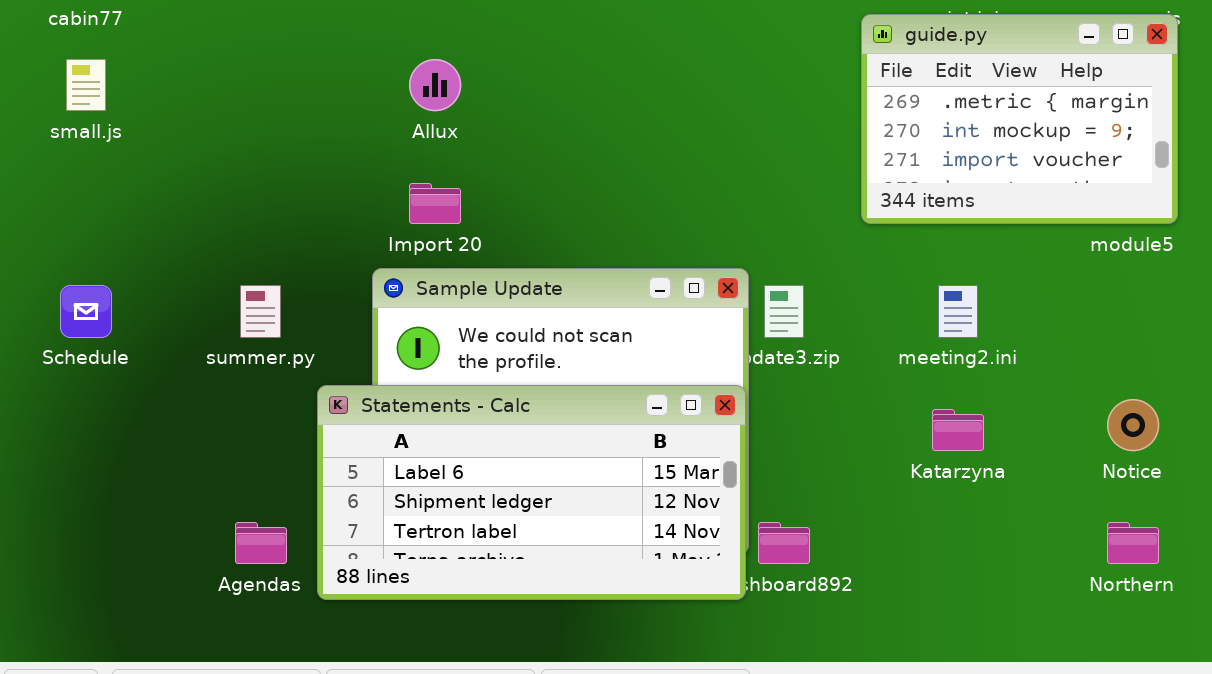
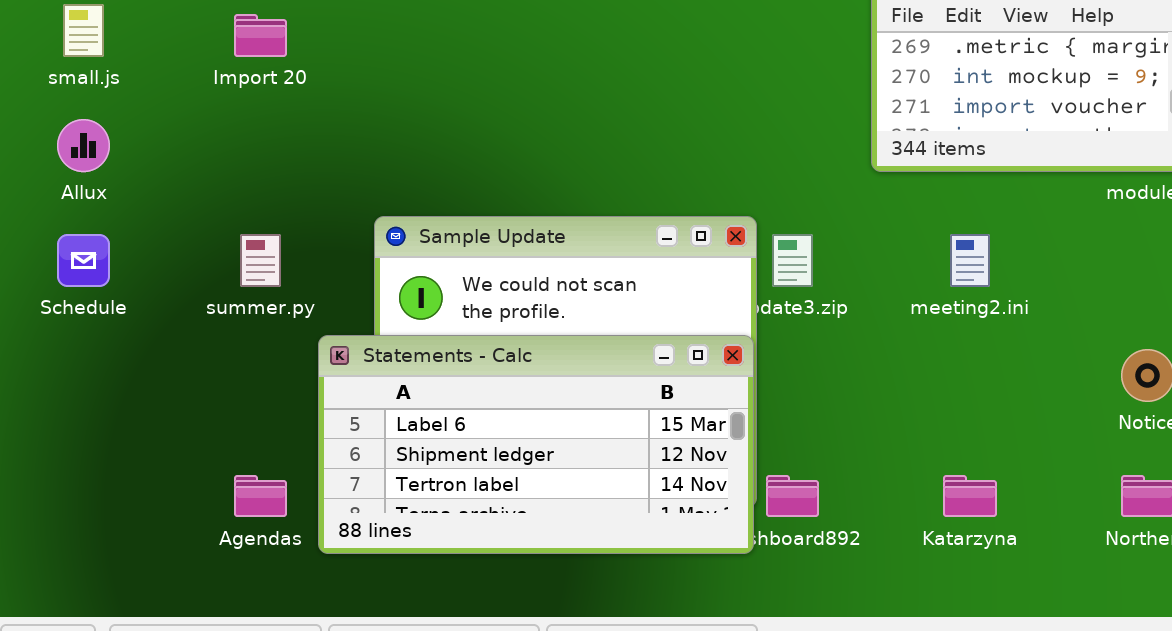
Allux: [409,59,461,111] -> [57,119,110,172], moved
Import 20: [409,183,461,224] -> [234,14,287,57], moved
Katarzyna: [932,409,984,451] -> [943,475,997,517], moved

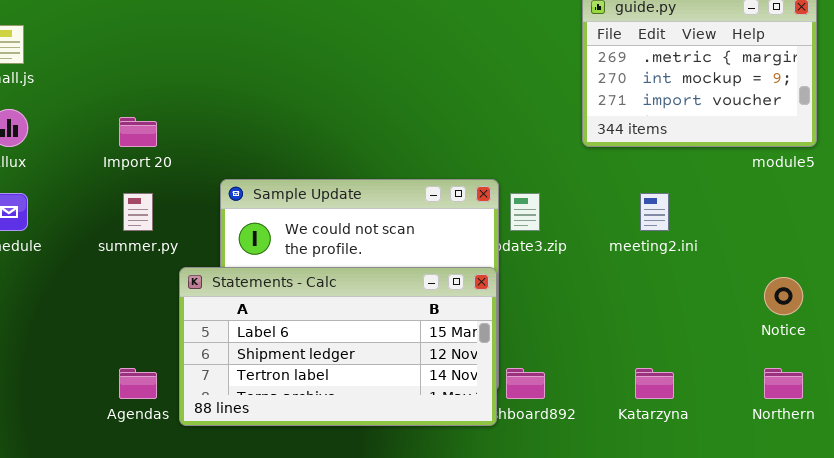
Import 20: [234,14,287,57] -> [119,117,157,147], moved

